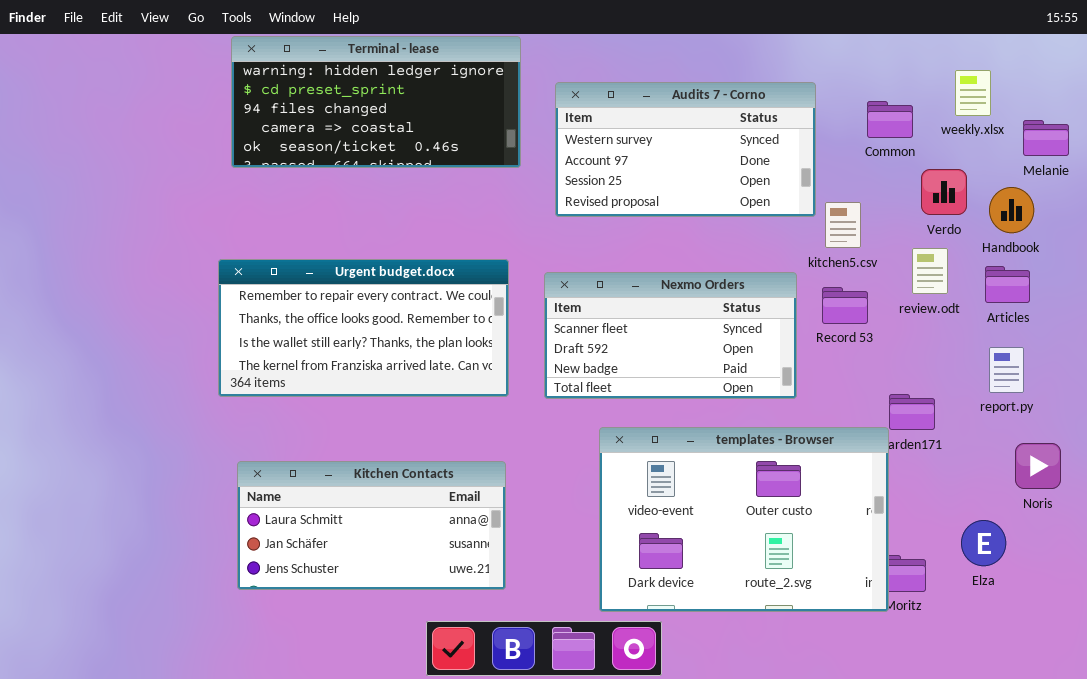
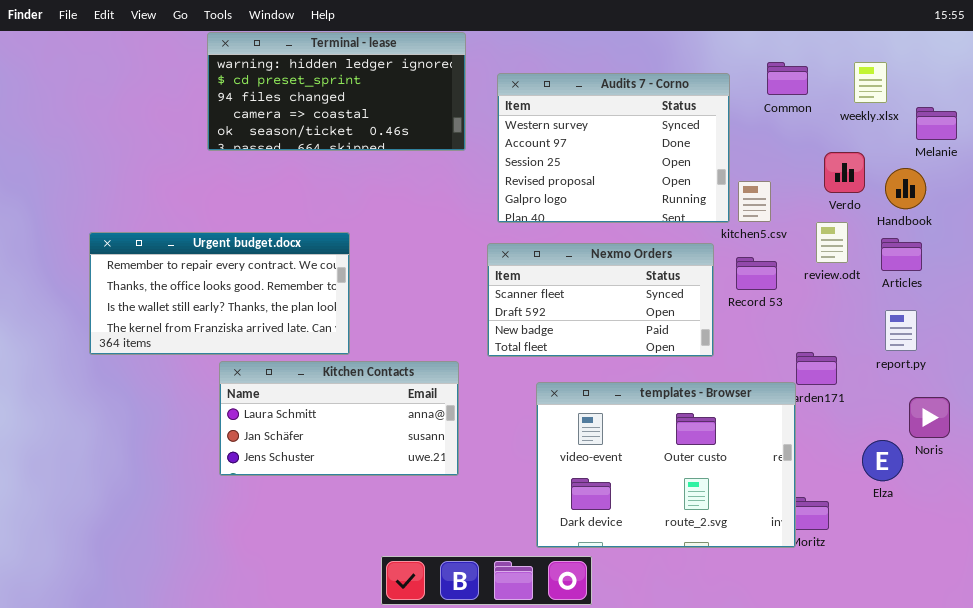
Audits 7 - Corno: [555,82,816,217] -> [497,73,730,223], resized
Common: [867,101,913,138] -> [767,62,808,95], moved
Urgent budget.docx: [218,259,509,397] -> [89,232,350,355], moved
Kitchen Contacts: [237,461,506,590] -> [219,361,459,476], moved
Elza: [961,520,1006,566] -> [862,440,903,481], moved

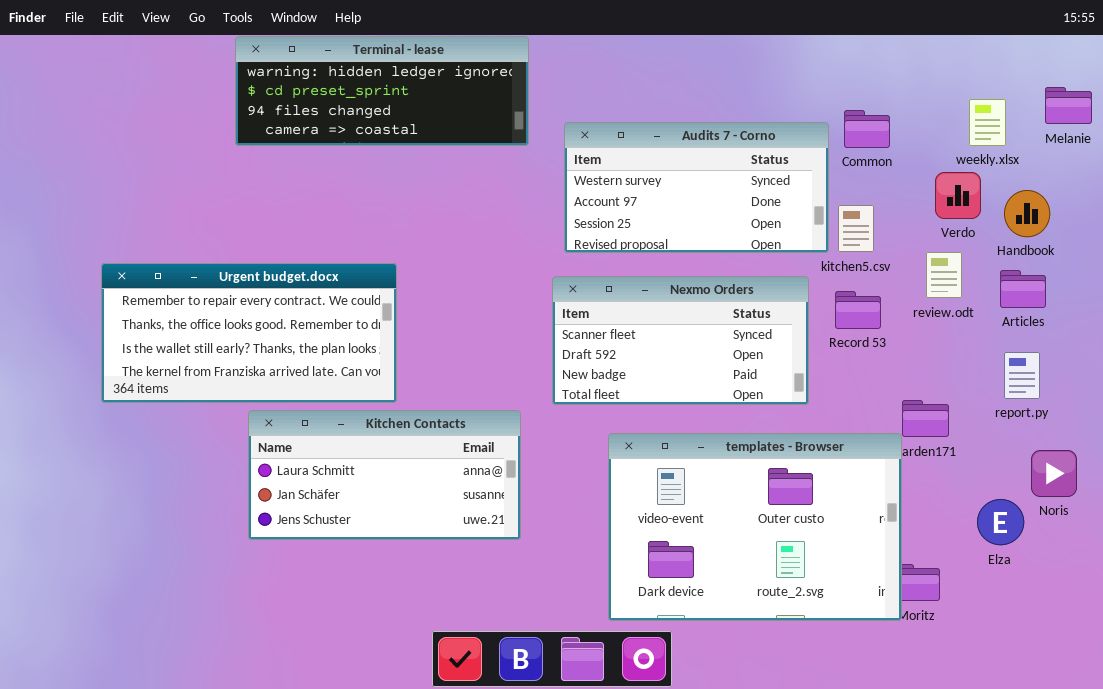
Terminal - lease: [207,32,466,151] -> [235,36,529,146], resized
Common: [767,62,808,95] -> [844,110,890,148], moved
weekly.xlsx: [854,62,887,103] -> [969,99,1006,146], moved
Audits 7 - Corno: [497,73,730,223] -> [564,122,829,253], resized
Melanie: [916,107,957,140] -> [1045,87,1092,124], moved

